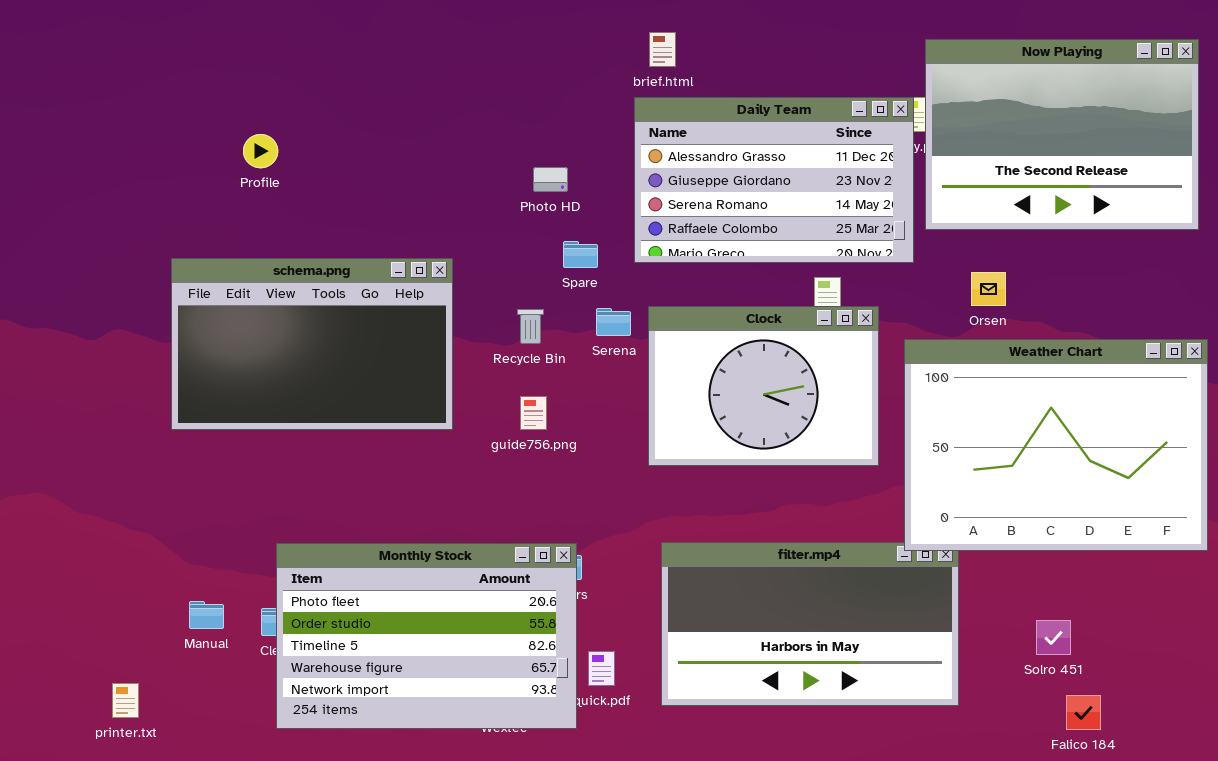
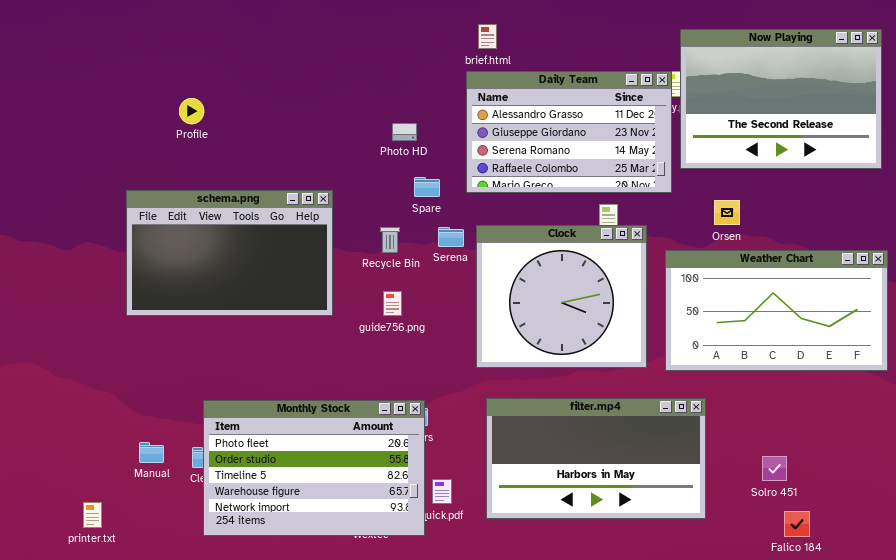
Clock: [648,306,879,466] -> [476,225,647,368], resized
Weather Chart: [904,339,1208,551] -> [665,250,888,371], resized

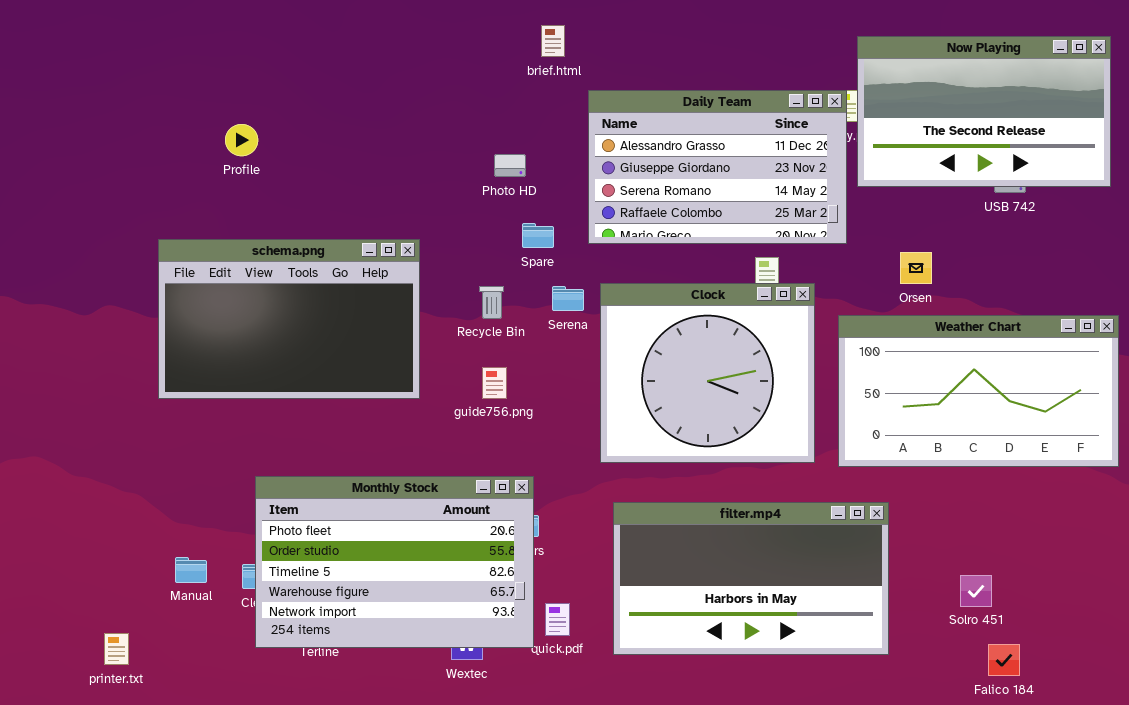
brief.html: [478,24,497,49] -> [541,25,565,57], moved
Now Playing: [680,29,882,169] -> [857,36,1111,187], resized
Monthly Stock: [203,400,425,536] -> [255,476,534,648], moved

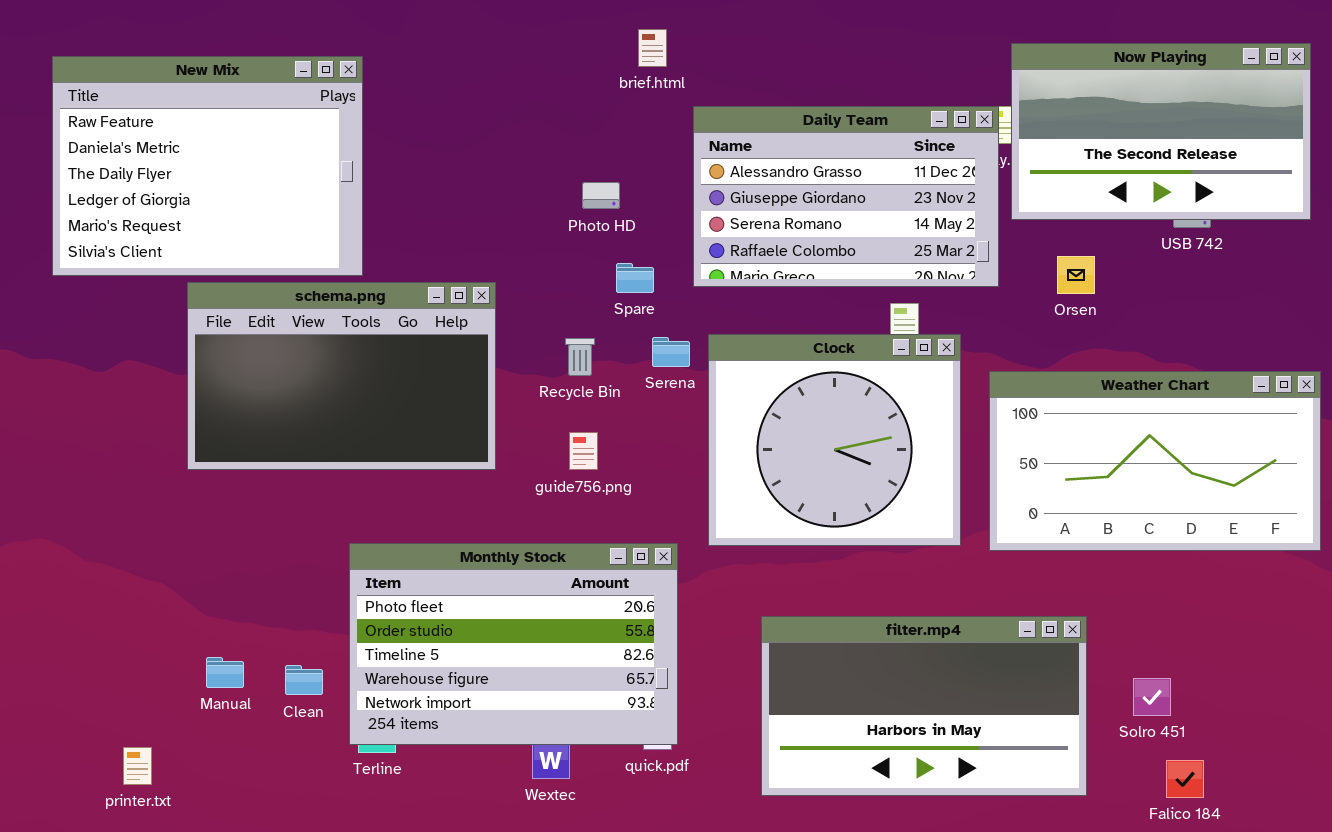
New Mix: none -> [52,56,363,276], opened
Orsen: [900,252,932,284] -> [1057,256,1095,294], moved
Monthly Stock: [255,476,534,648] -> [349,543,678,745], moved
filter.mp4: [613,502,889,655] -> [761,616,1087,796], moved

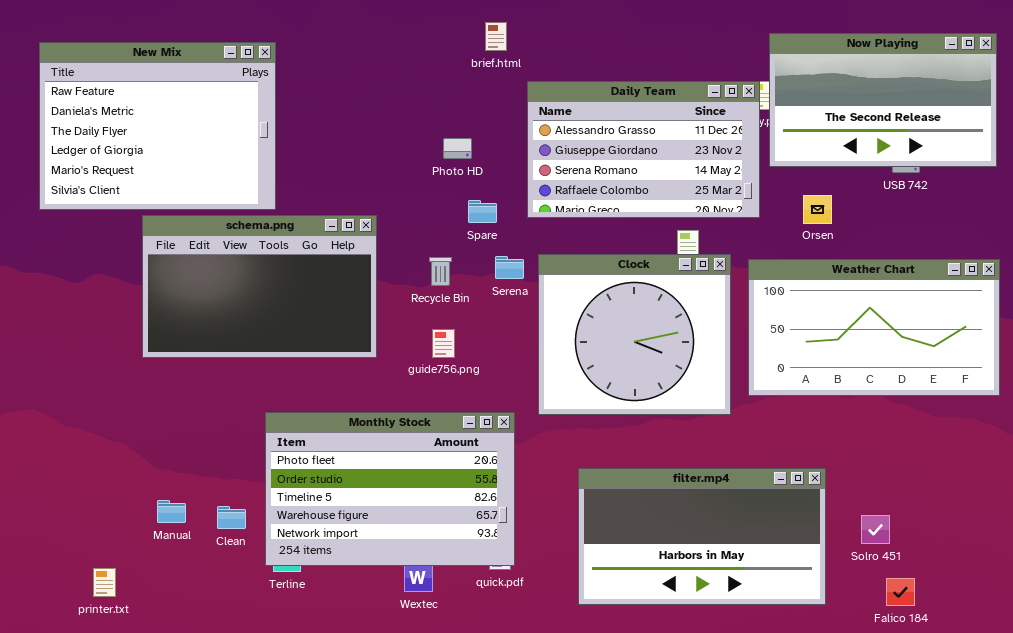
Weather Chart: [989,371,1321,551] -> [748,259,1000,396], moved

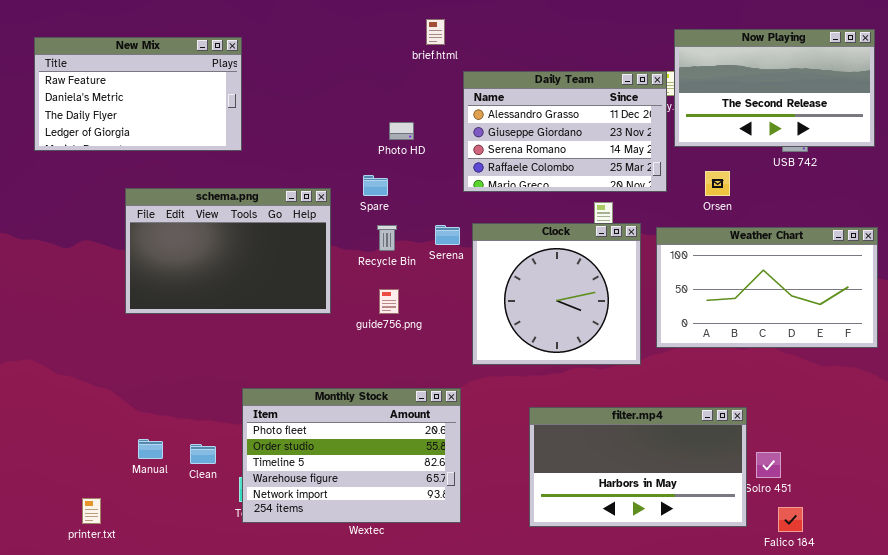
New Mix: [39,42,276,210] -> [34,37,242,151], resized
Spare: [468,200,497,223] -> [363,175,388,196], moved
Monthly Stock: [265,412,515,566] -> [242,388,461,523], moved
filter.mp4: [578,468,826,605] -> [529,407,747,527], moved

